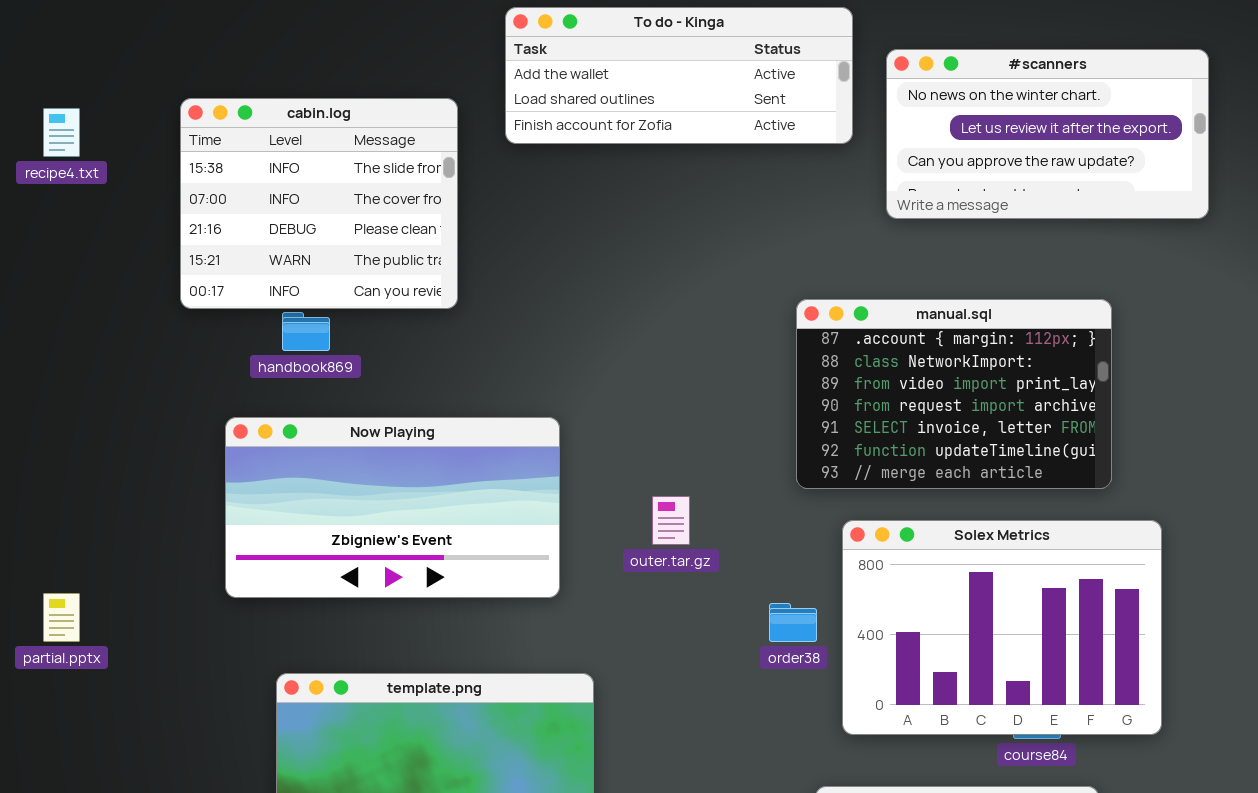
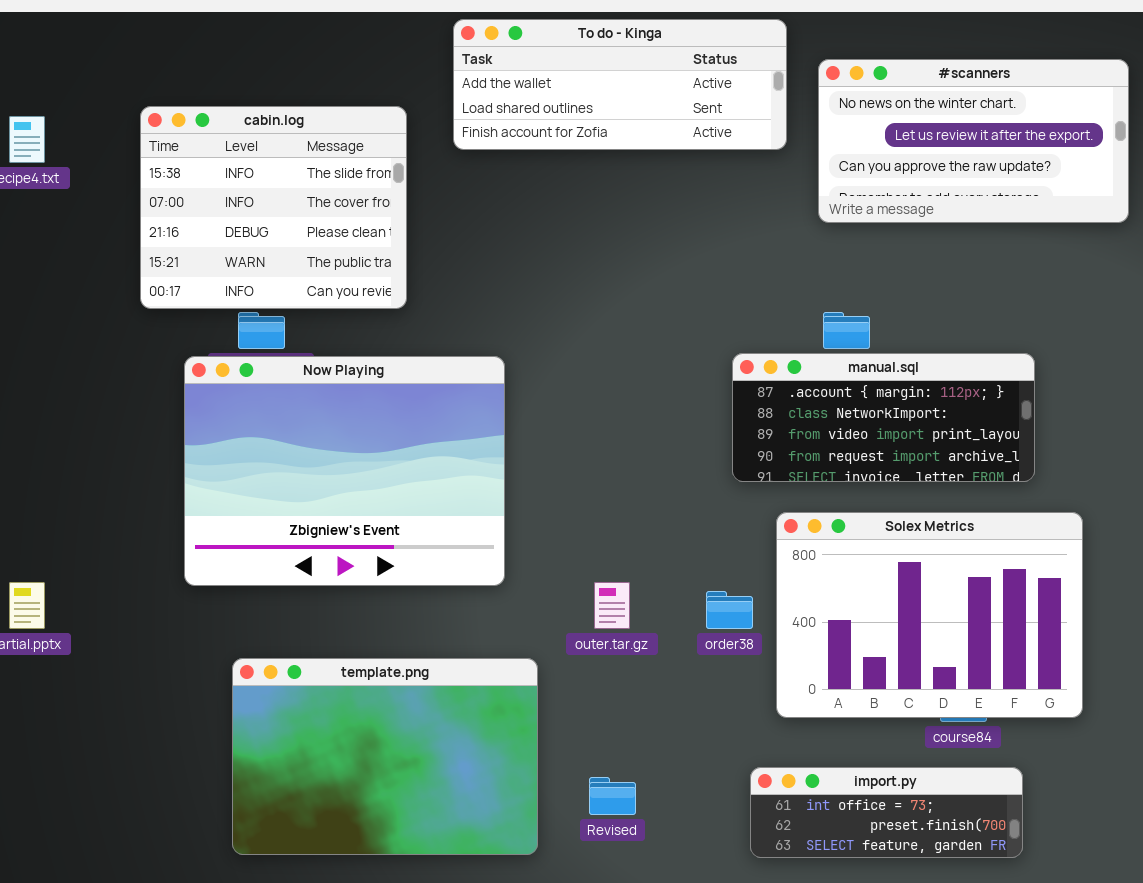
manual.sql: [796,299,1112,489] -> [732,353,1035,482], resized
Now Playing: [225,417,560,598] -> [184,356,505,586], resized
outer.tar.gz: [652,496,690,545] -> [594,582,630,629], moved

